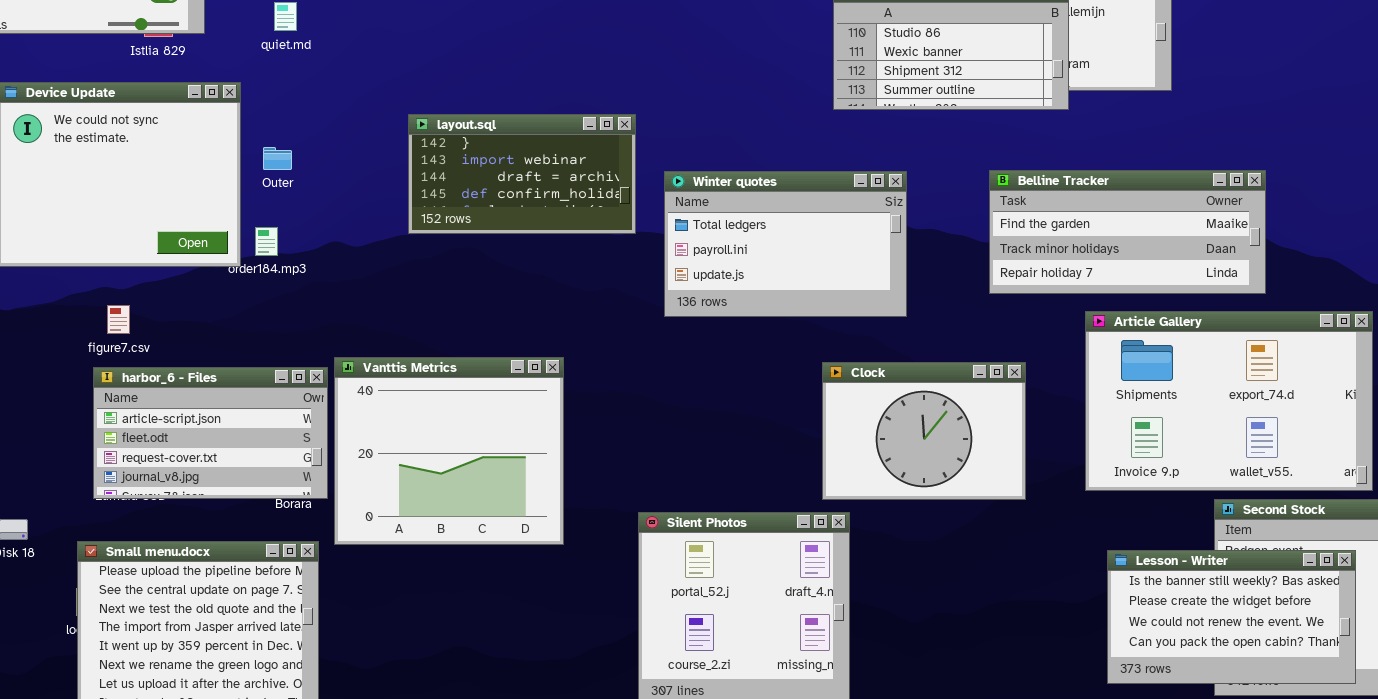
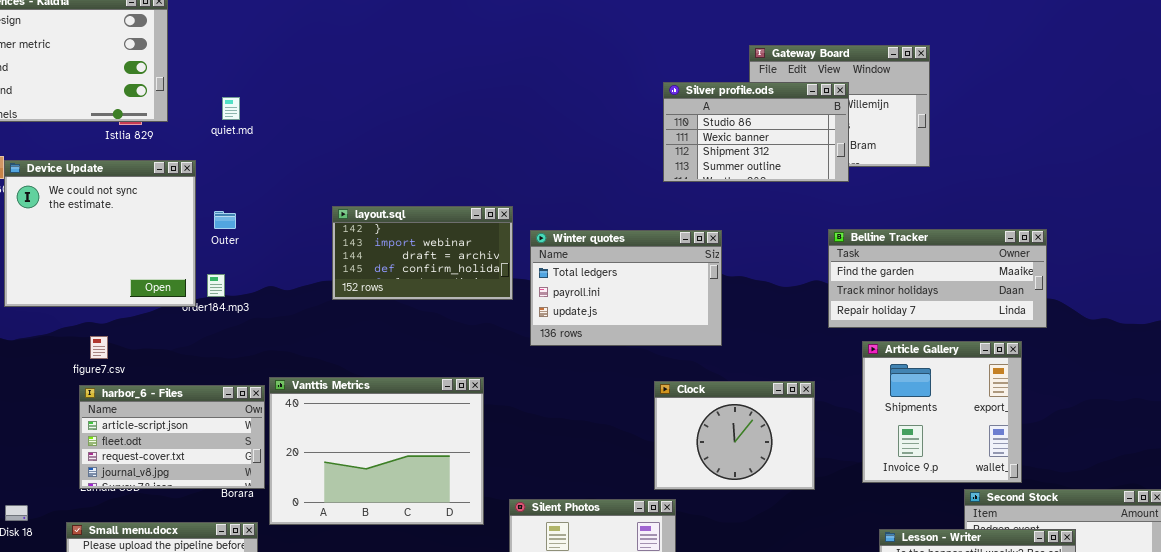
layout.sql: [408,114,636,234] -> [332,206,513,300], moved
Belline Tracker: [989,170,1266,294] -> [828,229,1047,328], moved
Article Gallery: [1085,311,1373,491] -> [862,341,1022,483], resized
Vanttis Metrics: [334,357,564,545] -> [269,377,484,525], resized

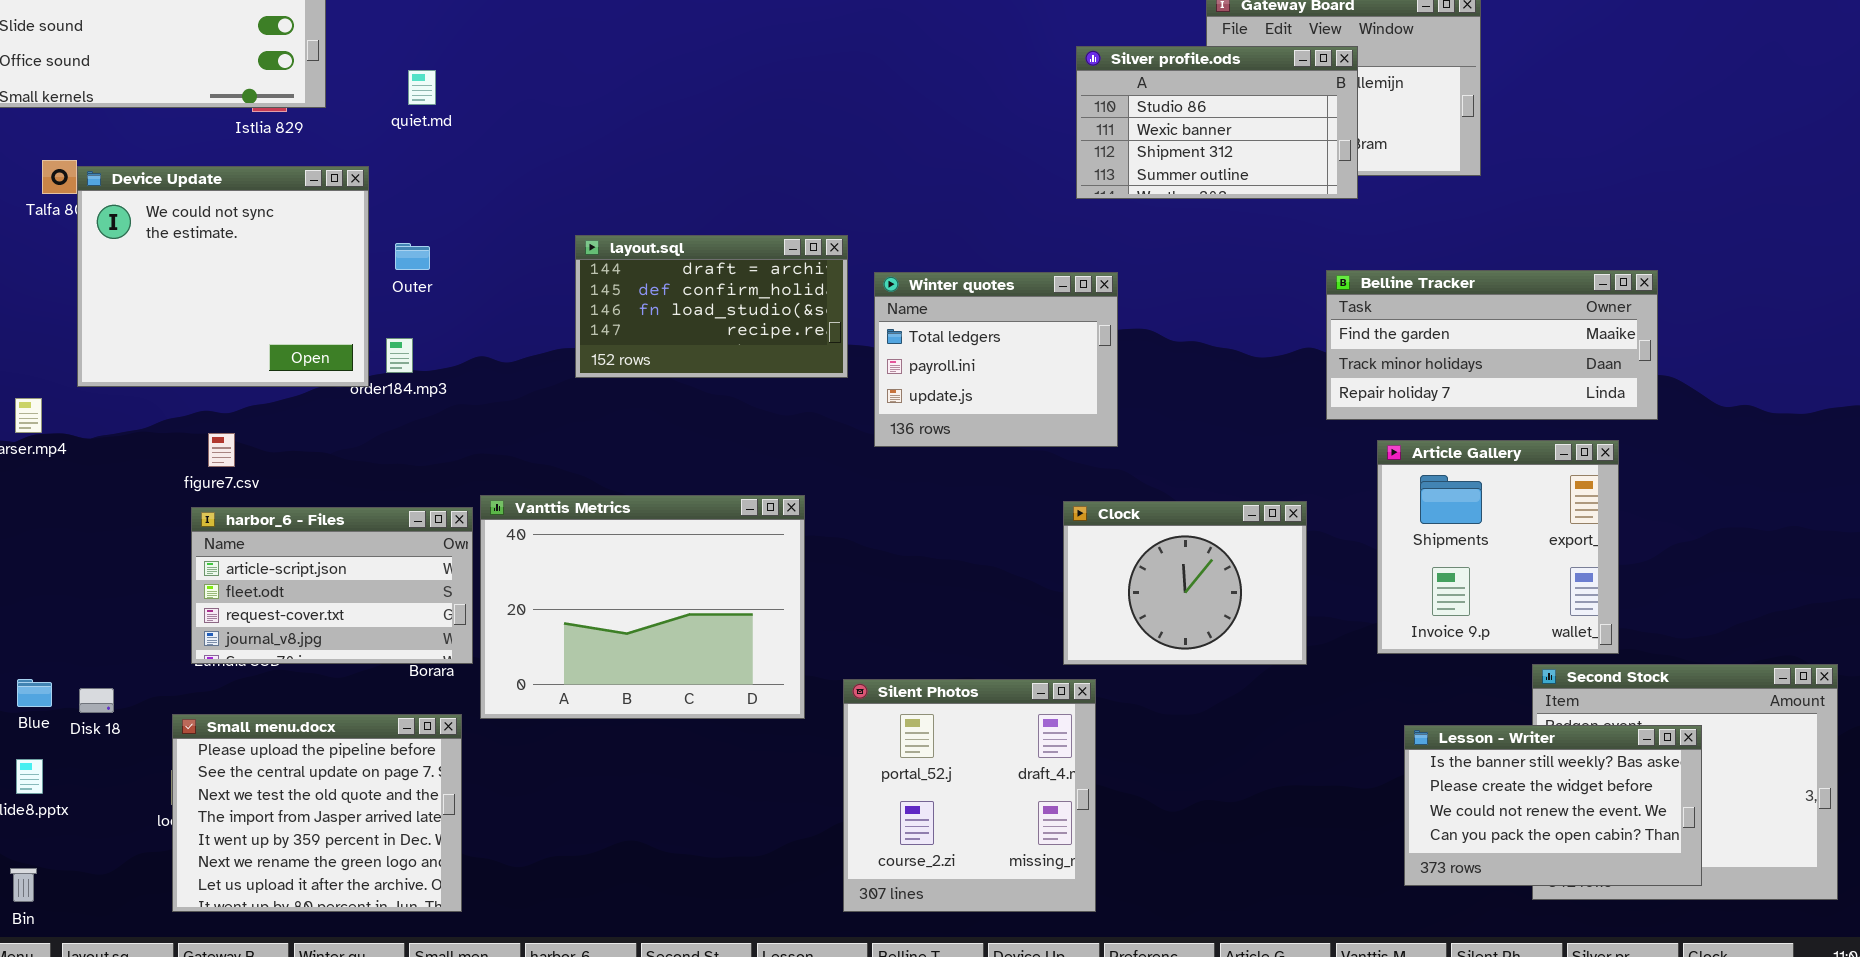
layout.sql: [332,206,513,300] -> [575,235,848,378], scrolled down 2 rows
Winter quotes: [530,230,722,346] -> [874,272,1118,447], resized

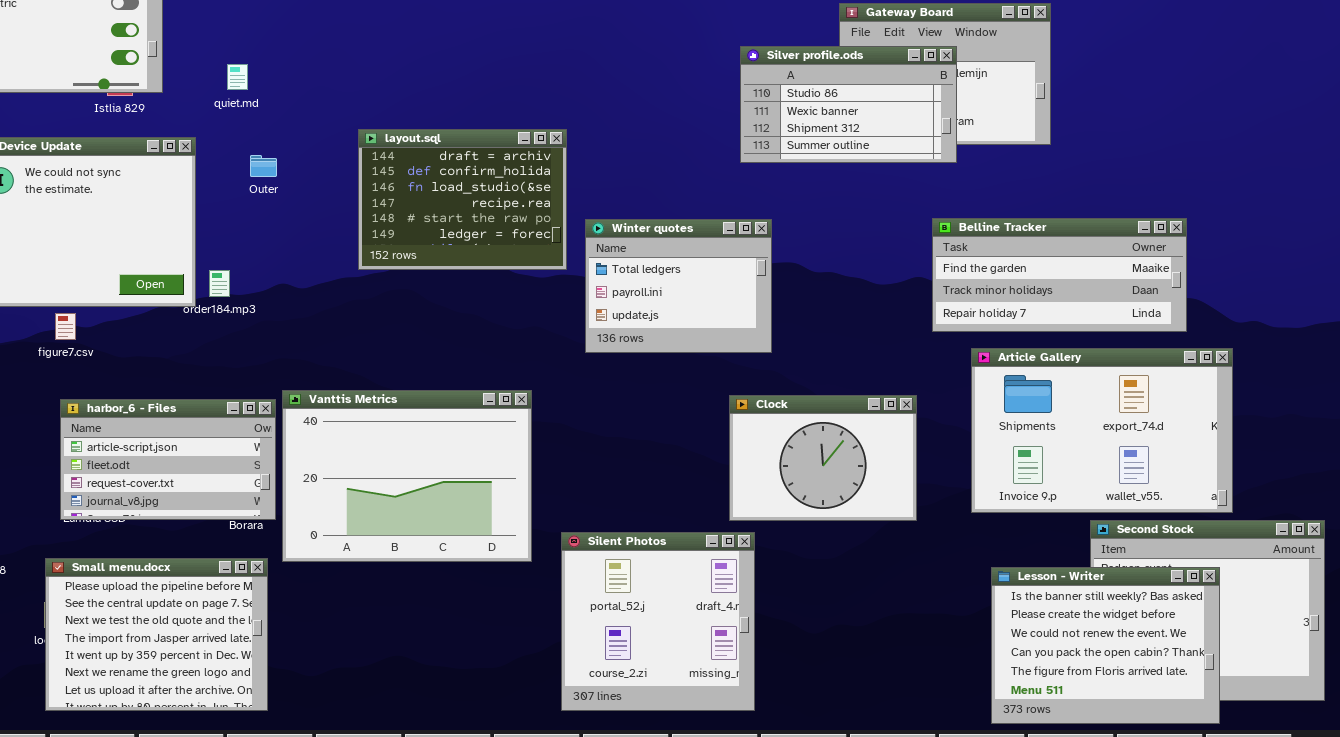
layout.sql: [575,235,848,378] -> [358,129,567,270], moved, resized
Outer: [395,243,430,270] -> [250,155,277,177], moved
figure7.csv: [208,433,235,467] -> [55,313,76,340], moved
Article Gallery: [1377,440,1619,654] -> [971,348,1233,513], resized
Lesson - Writer: [1404,725,1702,886] -> [991,567,1220,724], resized

